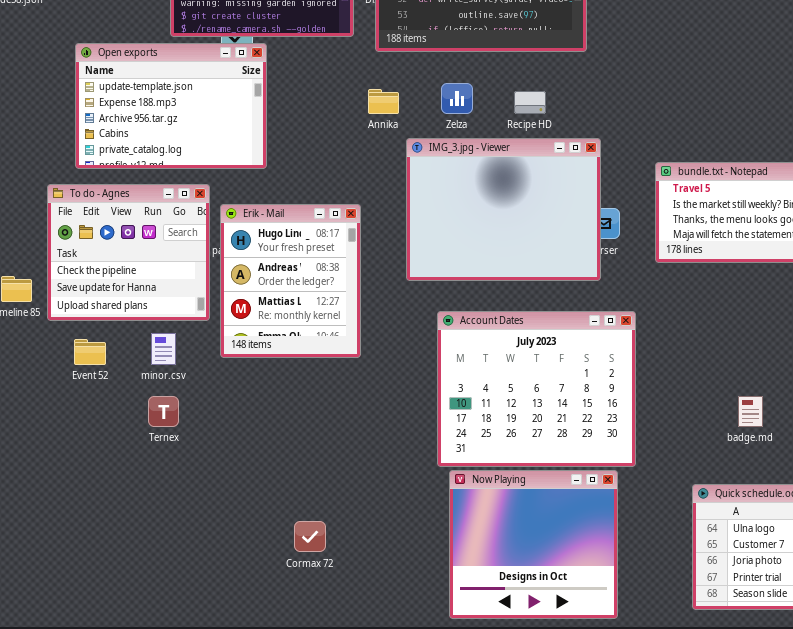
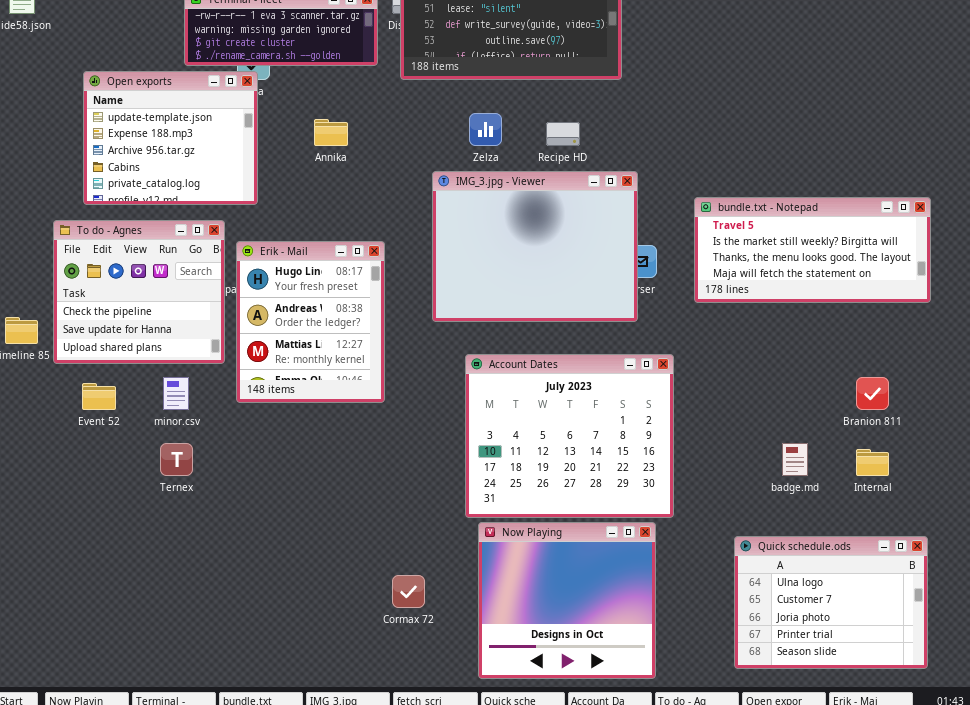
Open exports: [75,43,267,169] -> [83,71,258,205], resized
Annika: [368,89,399,114] -> [314,119,348,146], moved
Cormax 72: [294,521,326,552] -> [392,575,425,608], moved

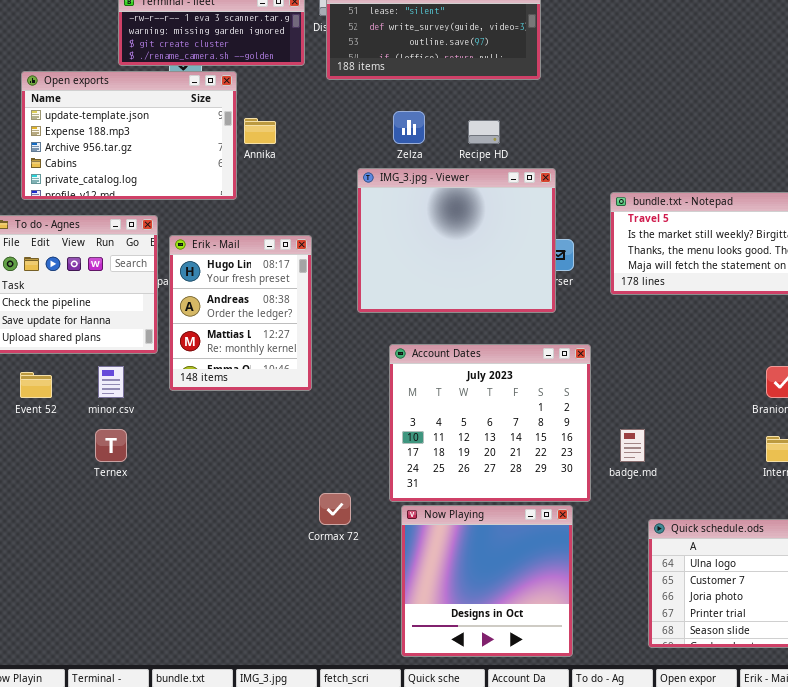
Open exports: [83,71,258,205] -> [21,71,237,200], resized
badge.md: [782,443,808,476] -> [620,429,645,462], moved
Cormax 72: [392,575,425,608] -> [319,493,351,525], moved

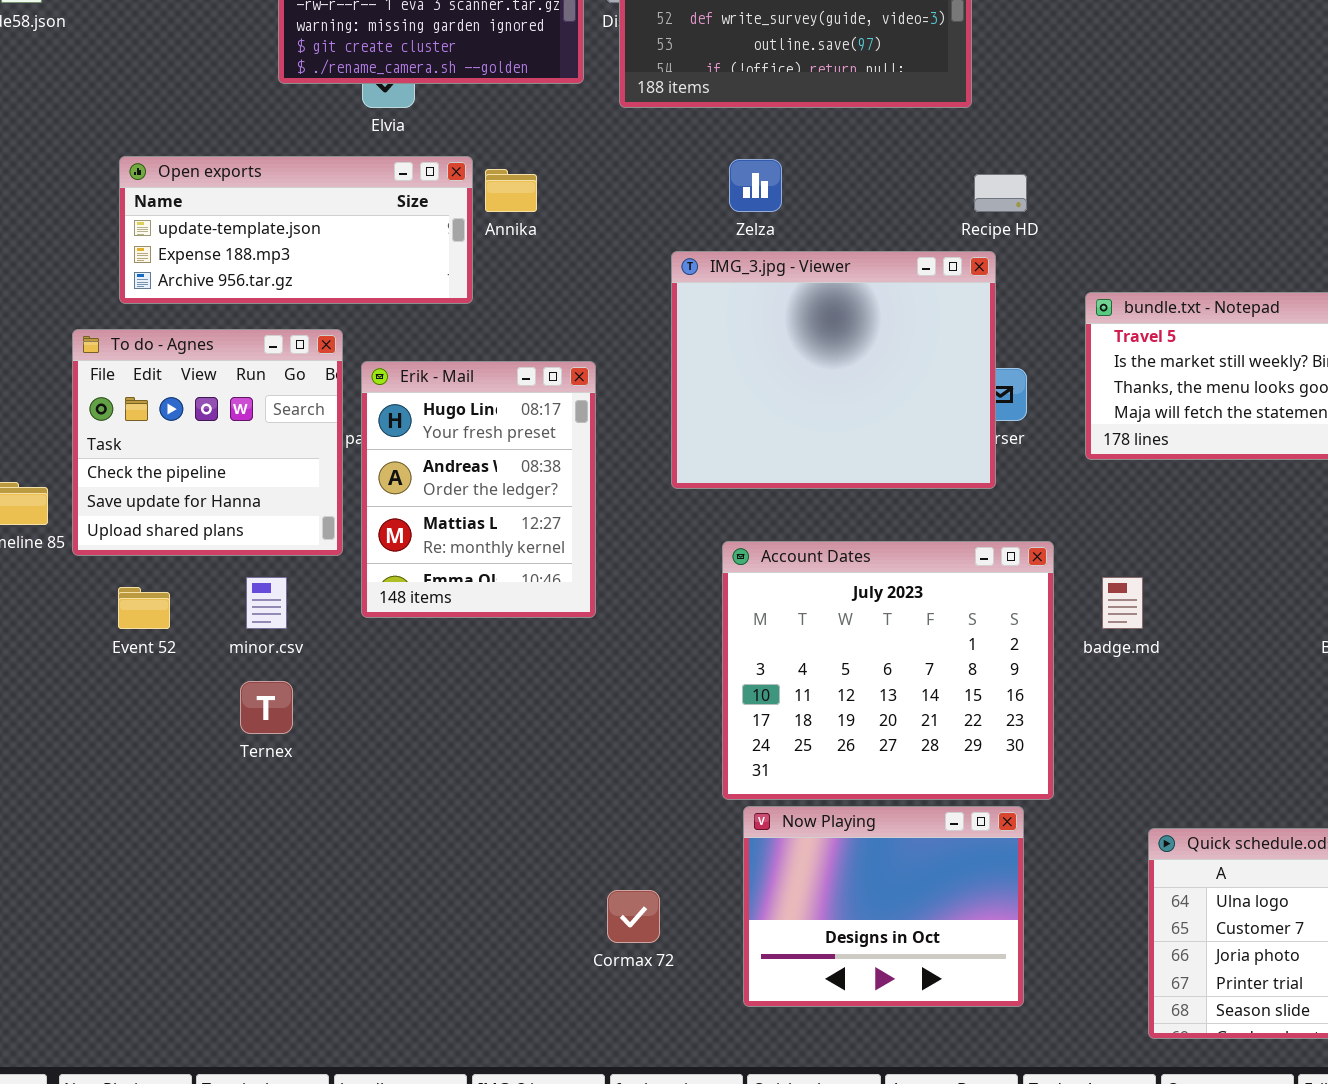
Open exports: [21,71,237,200] -> [119,156,473,304], resized
Recipe HD: [468,120,500,144] -> [974,174,1027,212], moved
badge.md: [620,429,645,462] -> [1102,577,1143,629], moved
Cormax 72: [319,493,351,525] -> [607,890,660,943], moved
Now Playing: [401,505,573,657] -> [743,806,1024,1007], resized

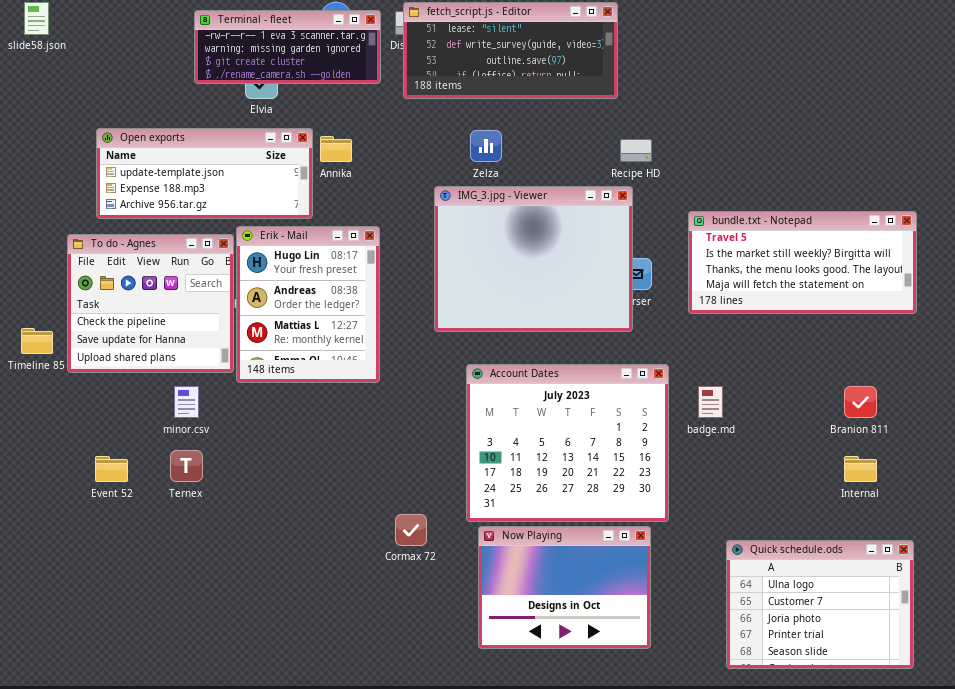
Erik - Mail: [361,361,596,618] -> [236,226,380,383], moved
Event 52: [118,587,170,629] -> [95,456,128,482], moved
Cormax 72: [607,890,660,943] -> [395,514,427,546], moved

